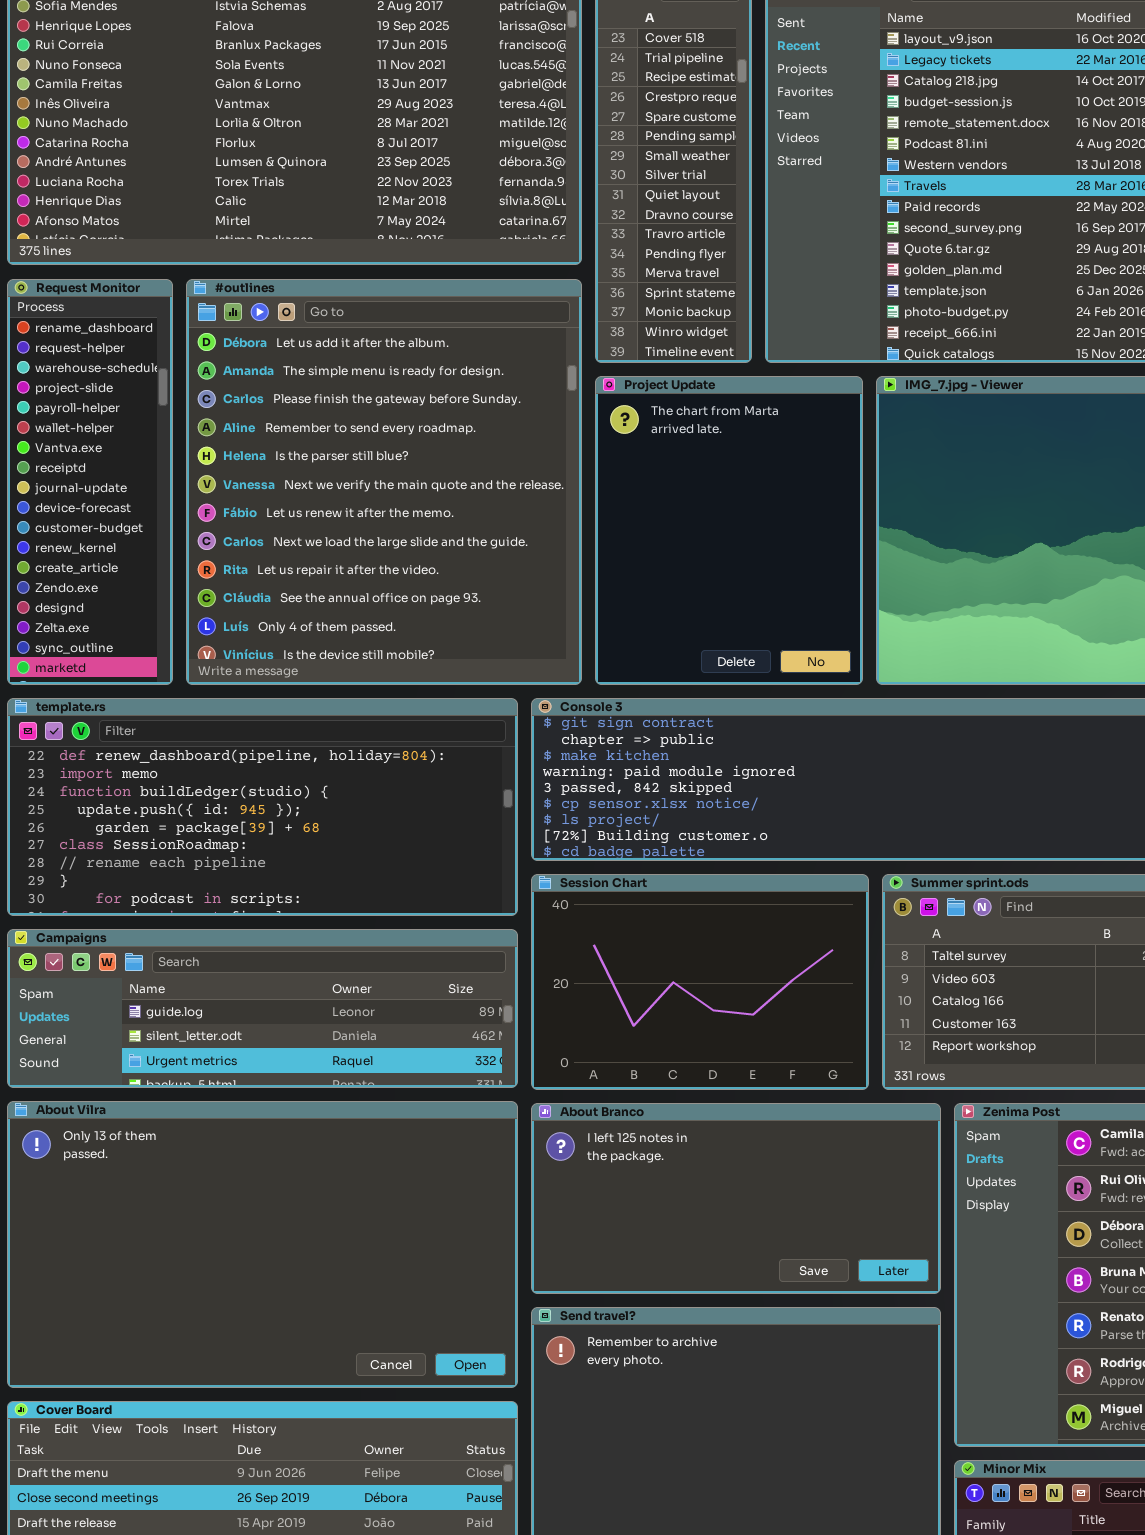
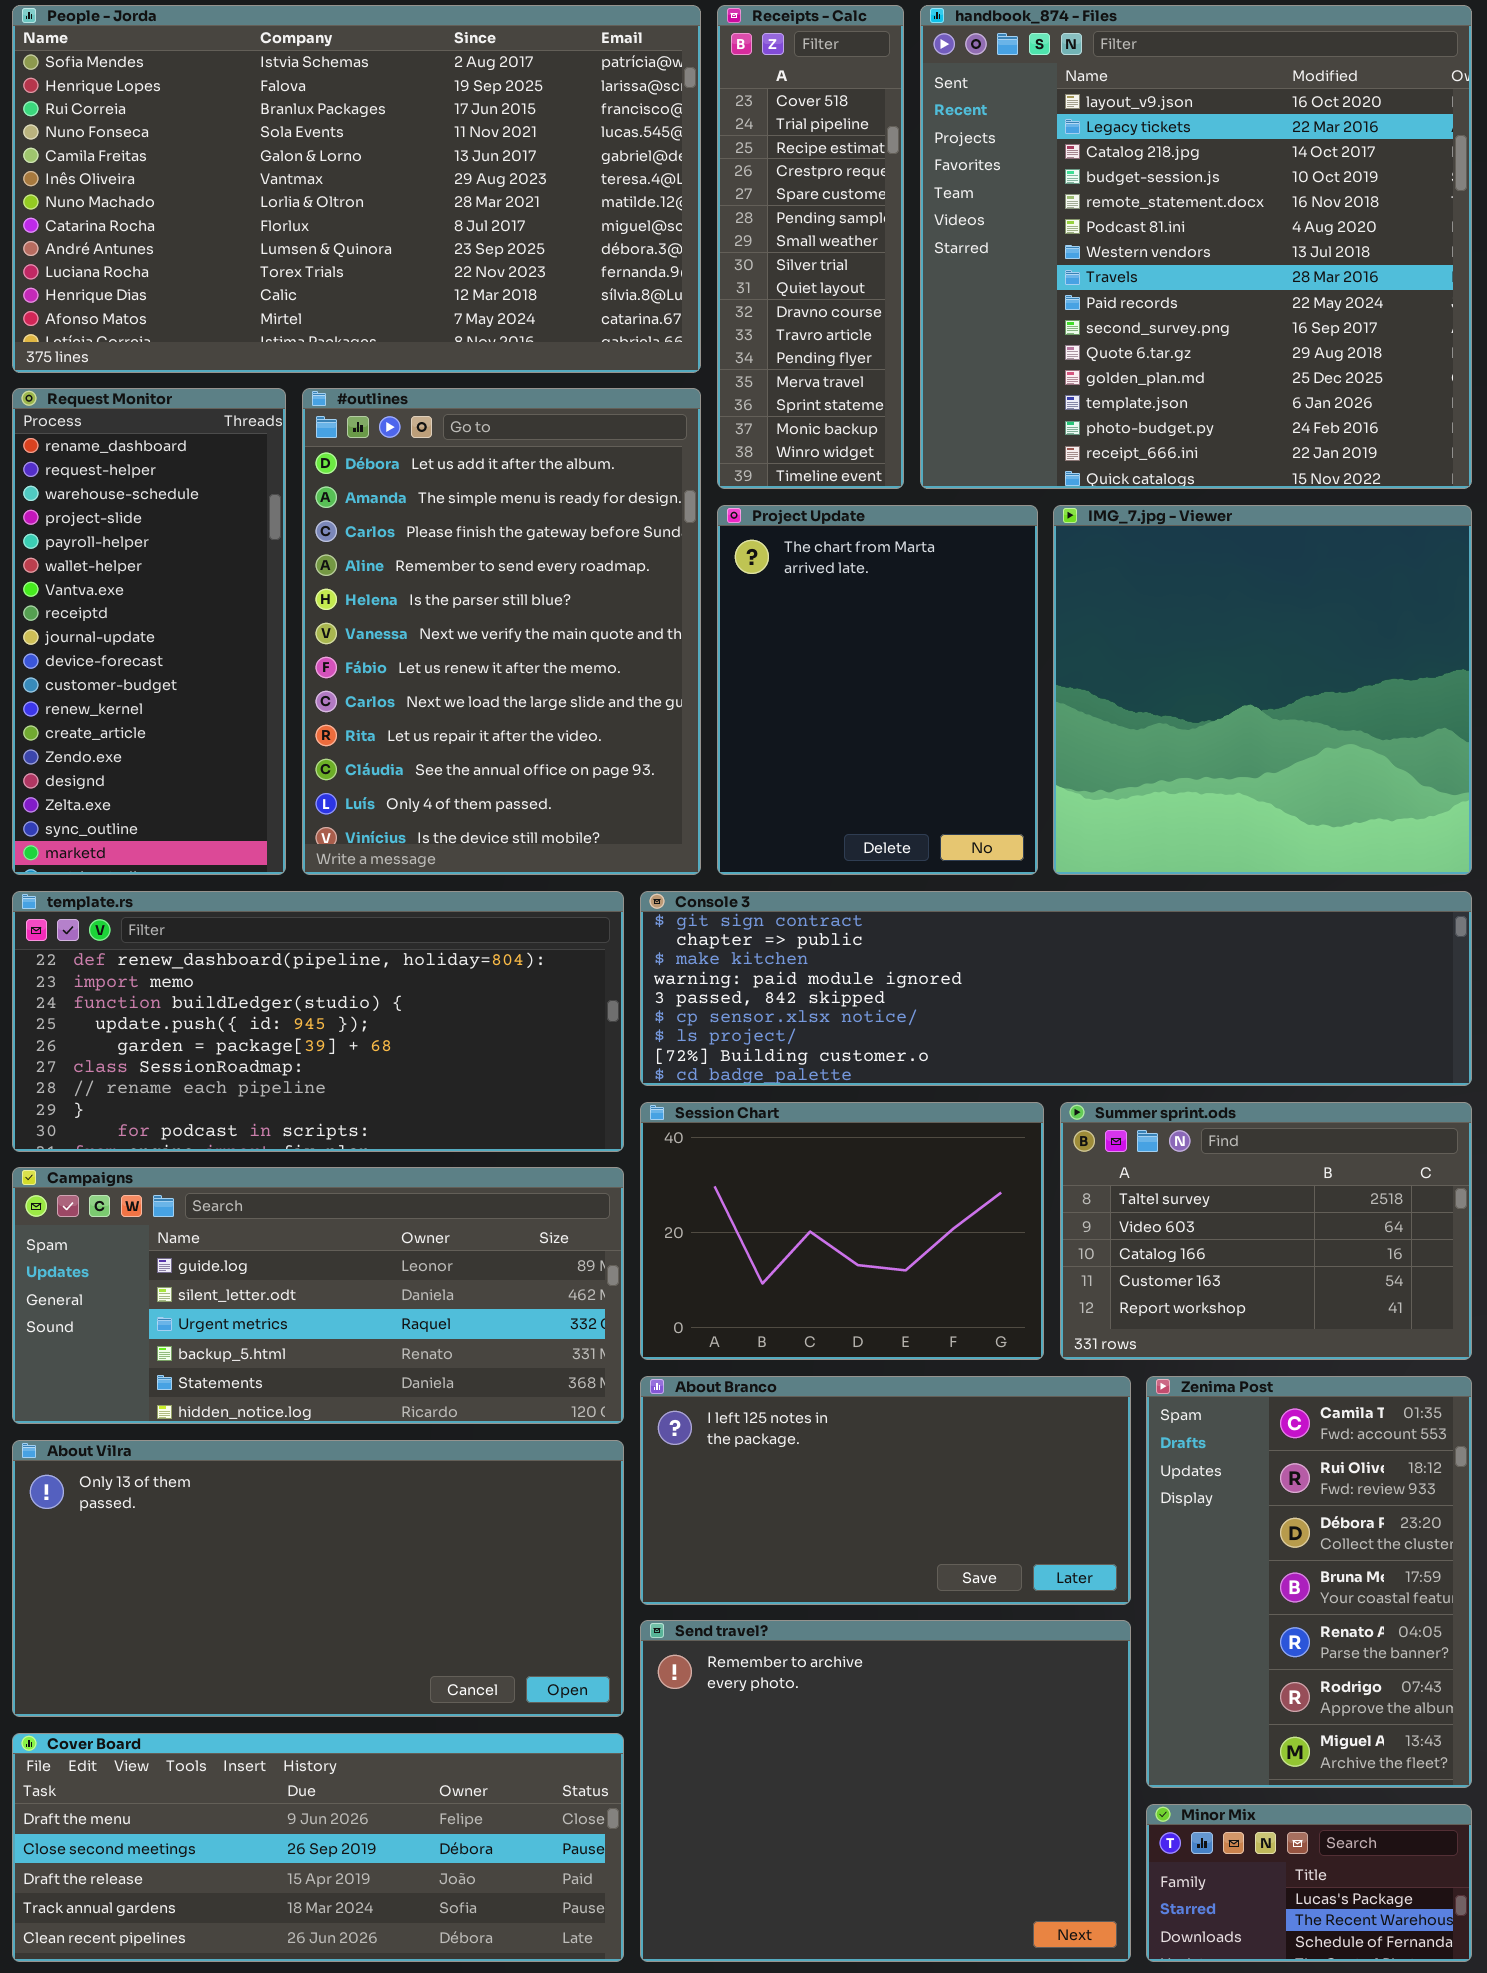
Request Monitor: [7,279,173,685] -> [12,388,286,875], resized
#outlines: [186,279,582,685] -> [302,388,701,875], resized
Campaigns: [7,929,518,1088] -> [12,1167,624,1424], resized
About Vilra: [7,1101,518,1388] -> [12,1440,624,1717], resized

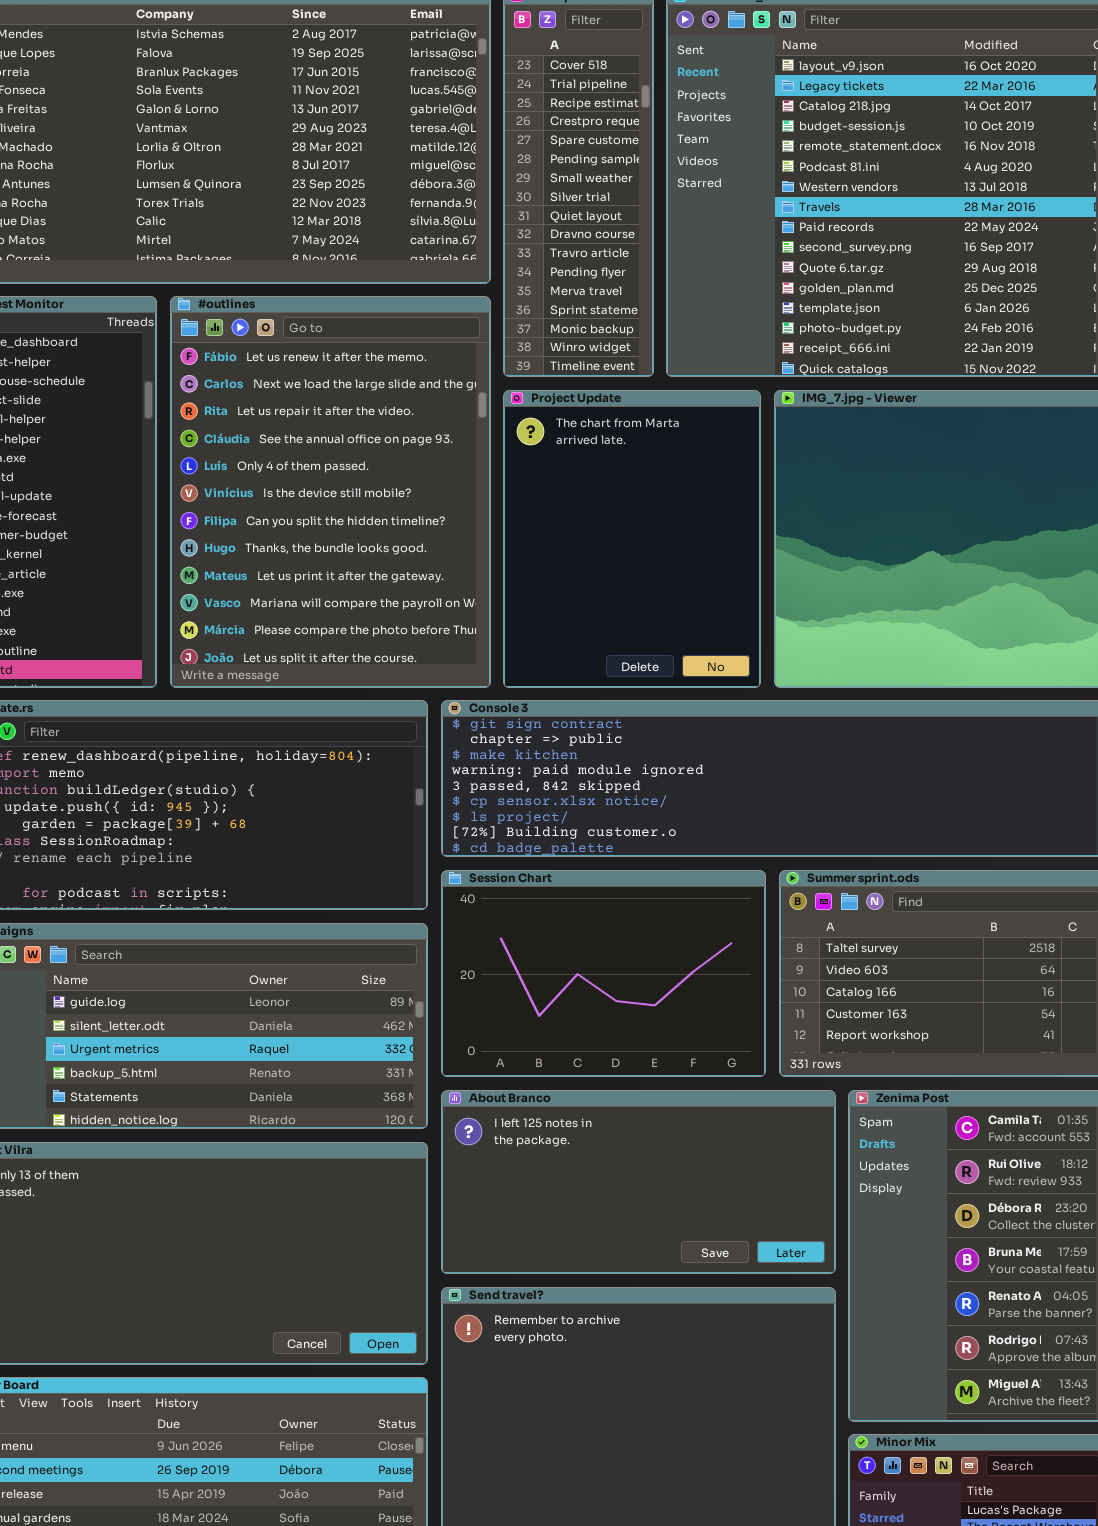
#outlines: [302,388,701,875] -> [170,296,491,688], scrolled down 6 rows

